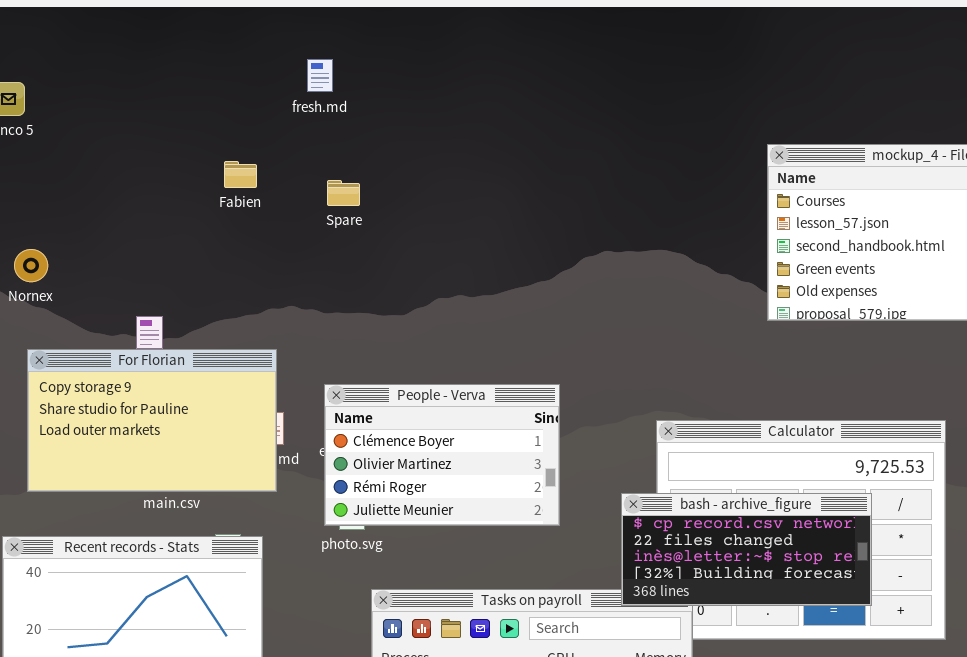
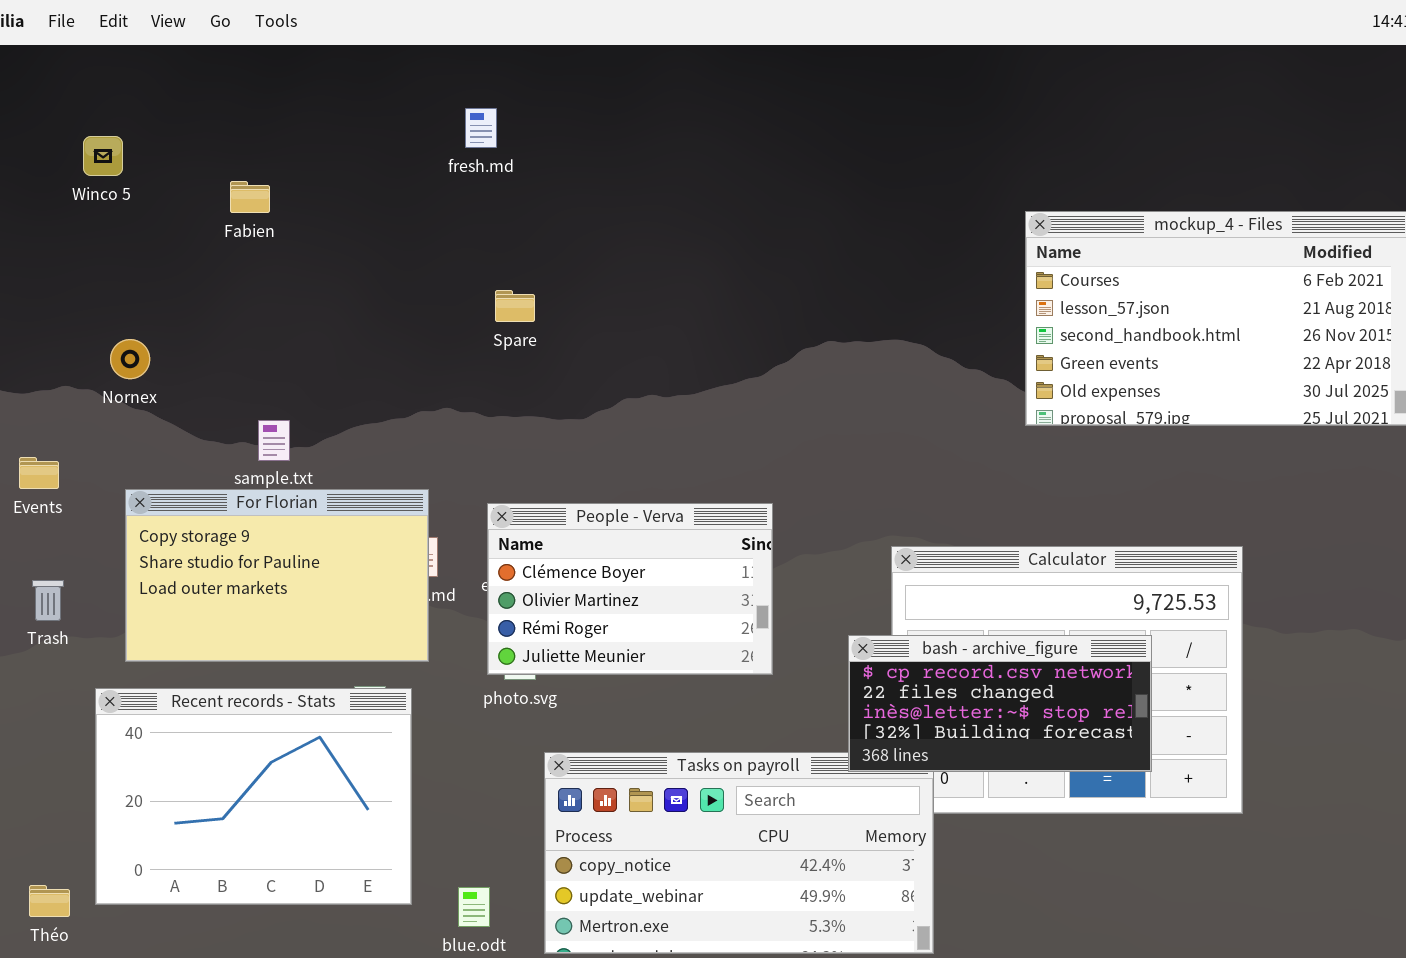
Fabien: [224,161,257,188] -> [230,181,270,213], moved
Spare: [327,180,360,206] -> [495,290,535,322], moved
For Florian: [27,349,277,492] -> [125,489,429,662], moved

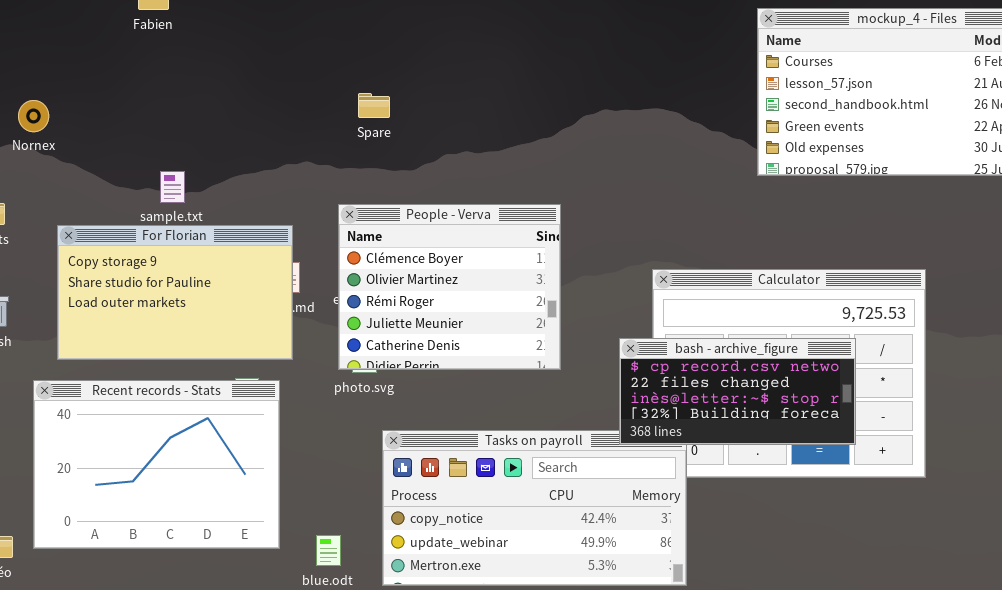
Spare: [495,290,535,322] -> [358,93,390,118], moved
Nornex: [110,339,150,379] -> [18,100,49,132], moved
People - Verva: [487,503,773,675] -> [338,204,561,370], resized

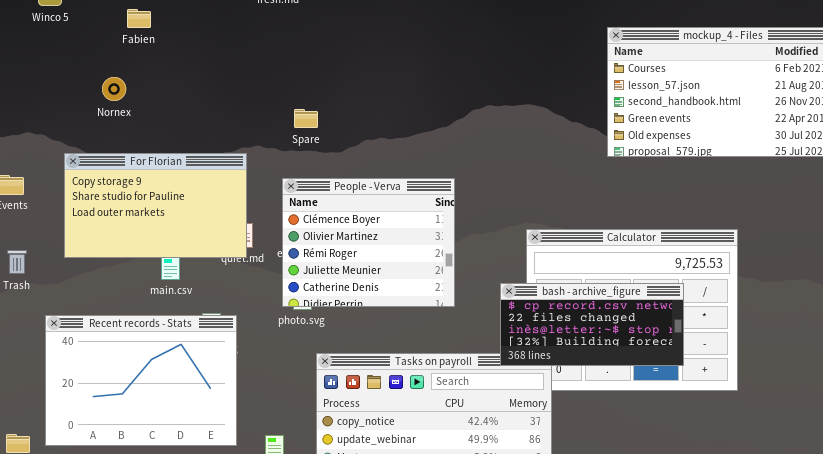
Spare: [358,93,390,118] -> [294,109,318,128], moved
Nornex: [18,100,49,132] -> [102,77,126,101], moved
For Florian: [57,225,293,360] -> [64,153,247,258], moved

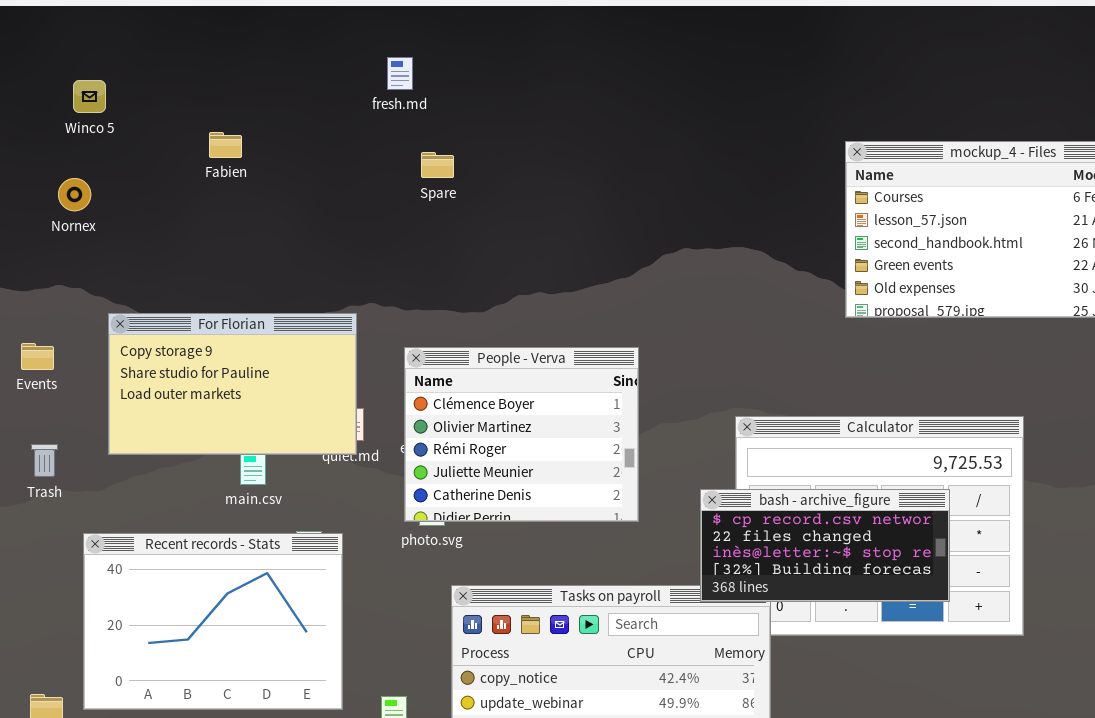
Fabien: [127,9,151,28] -> [209,132,242,158], moved
Nornex: [102,77,126,101] -> [58,178,91,211], moved
Spare: [294,109,318,128] -> [421,152,454,178], moved

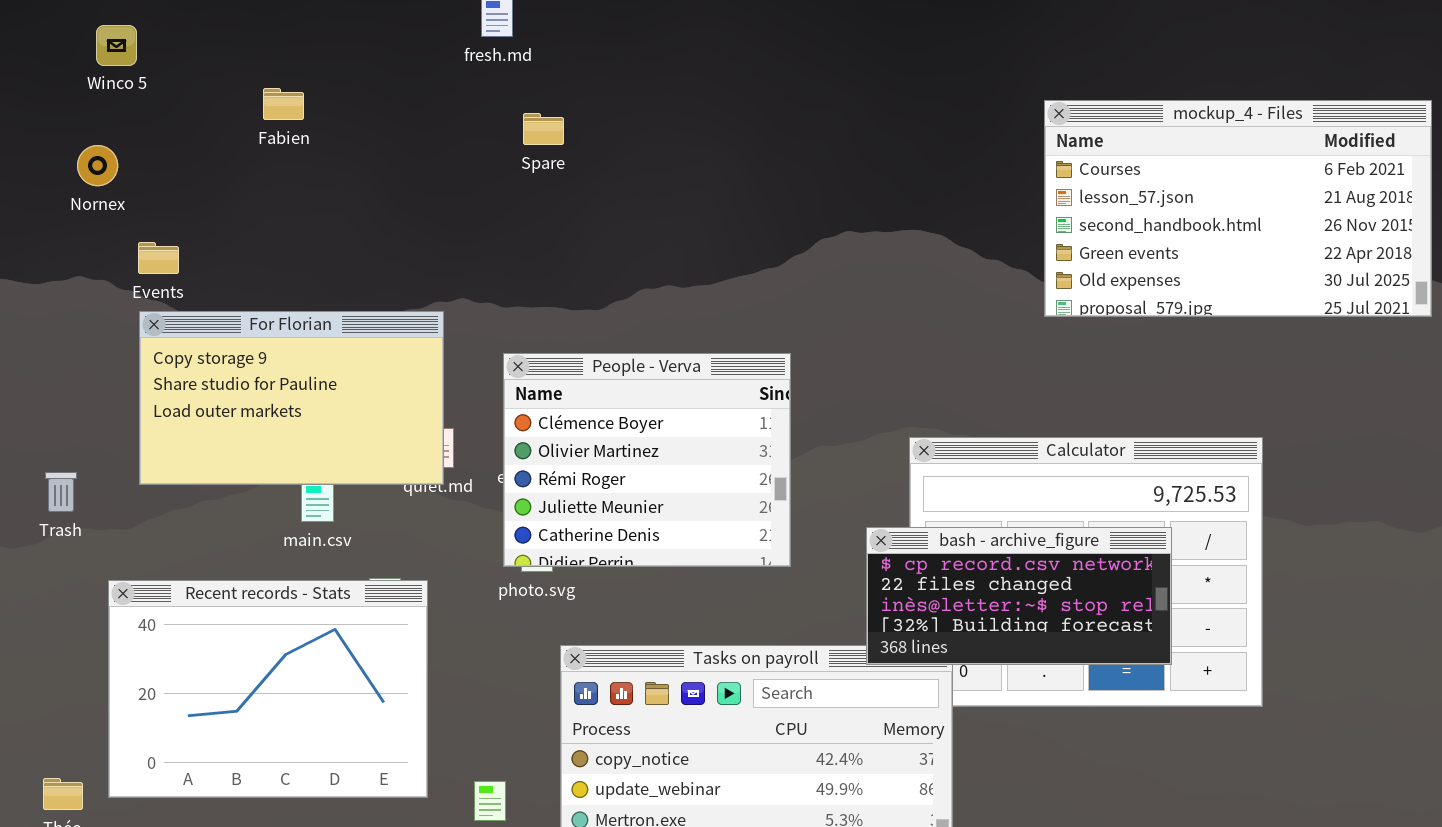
Events: [21,343,54,370] -> [138,242,179,274], moved

